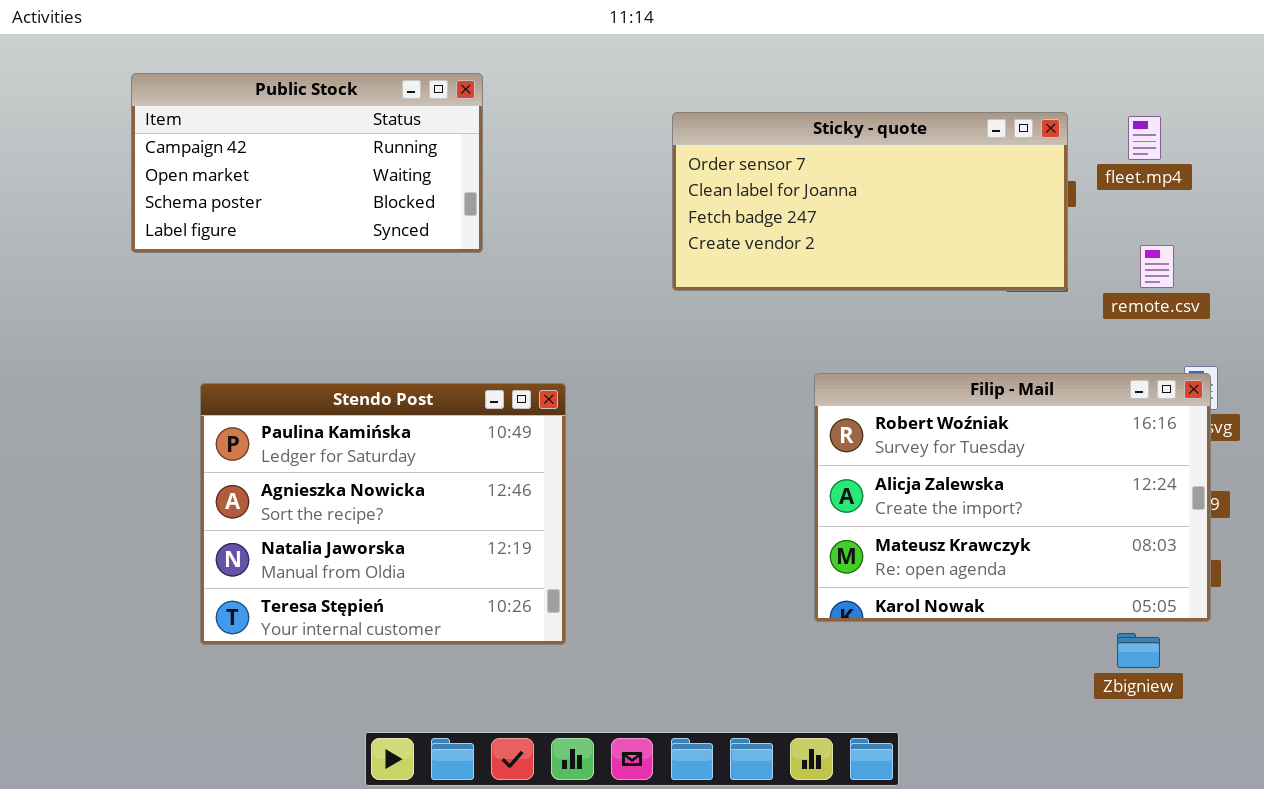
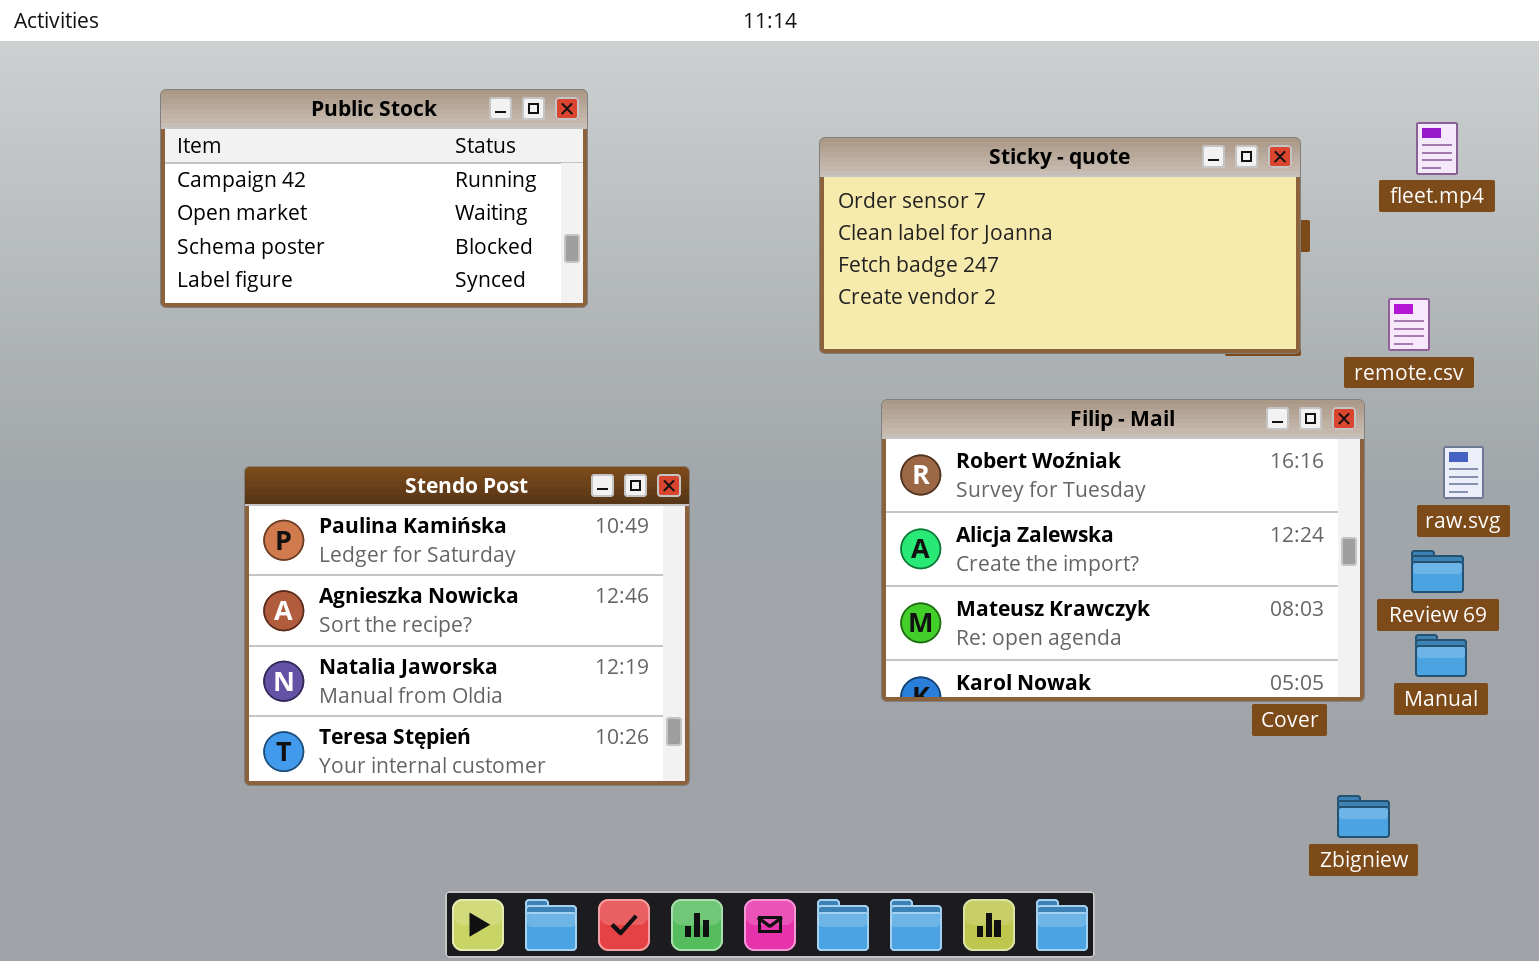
fleet.mp4: [1128,116,1161,160] -> [1416,122,1458,175], moved
Filip - Mail: [814,373,1211,622] -> [881,399,1365,702], moved
Zbigniew: [1117,633,1160,668] -> [1337,795,1390,838], moved

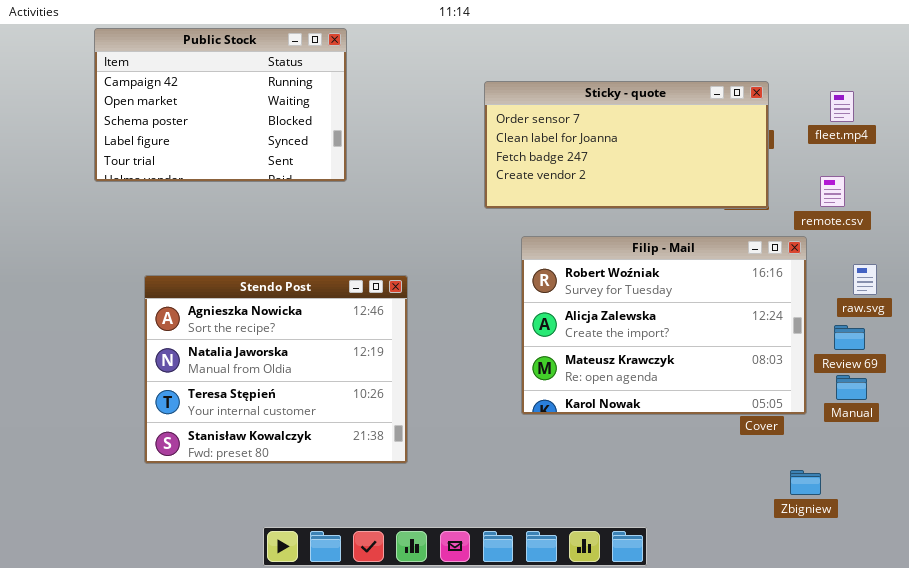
Public Stock: [160,89,588,308] -> [94,28,347,182], resized
fleet.mp4: [1416,122,1458,175] -> [830,91,854,122], moved
Stendo Post: [244,466,690,786] -> [144,275,408,464], scrolled down 1 row

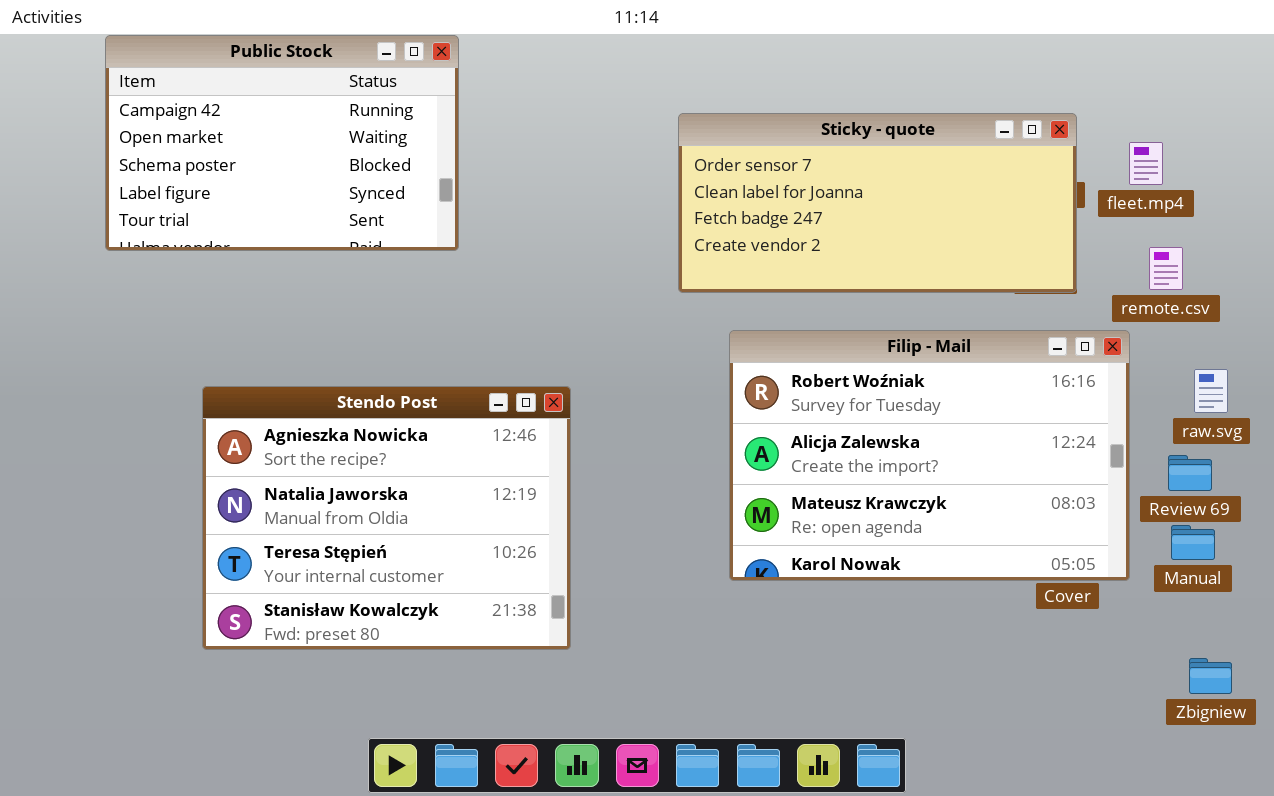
Public Stock: [94,28,347,182] -> [105,35,459,251], moved
fleet.mp4: [830,91,854,122] -> [1129,142,1163,185], moved
Zbigniew: [790,470,821,495] -> [1189,658,1232,694], moved

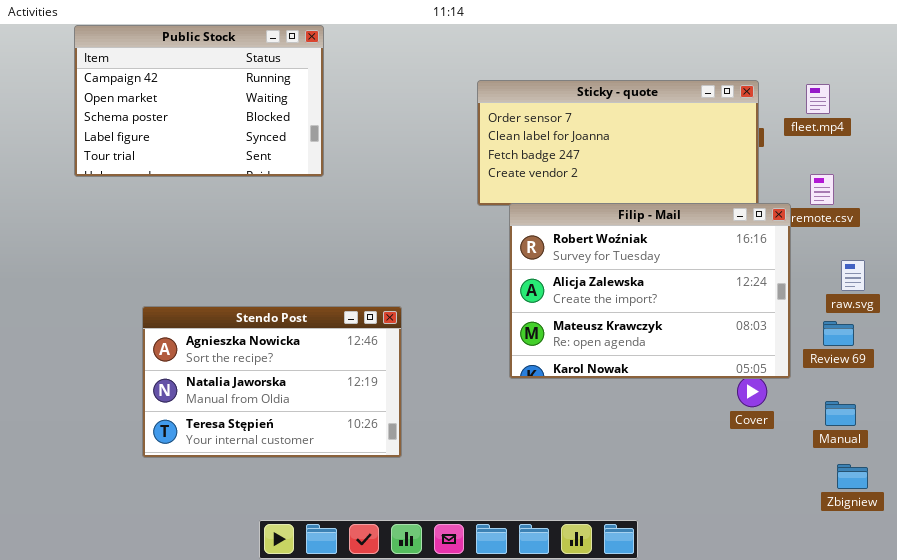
fleet.mp4: [1129,142,1163,185] -> [806,84,830,114], moved
Filip - Mail: [729,330,1130,581] -> [509,203,791,379], moved
Stendo Post: [202,386,571,650] -> [142,306,402,458], resized
Manual: [1171,525,1215,560] -> [825,401,856,426], moved

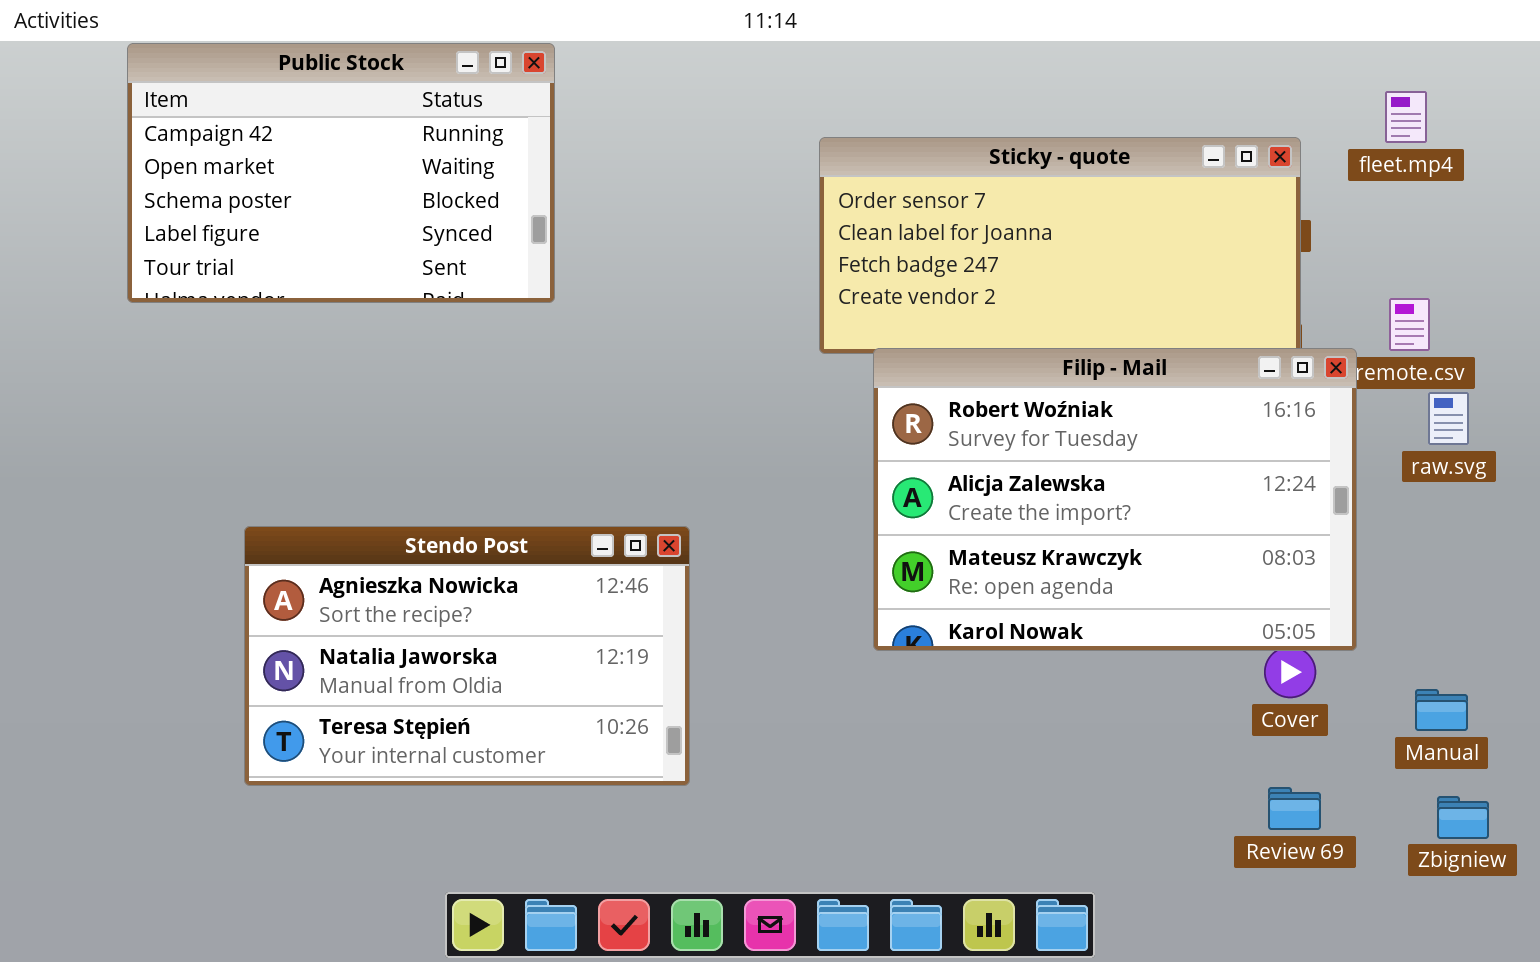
fleet.mp4: [806,84,830,114] -> [1385,91,1427,143], moved
raw.svg: [841,260,865,291] -> [1428,392,1469,445], moved
Review 69: [823,321,854,346] -> [1268,787,1321,830], moved

